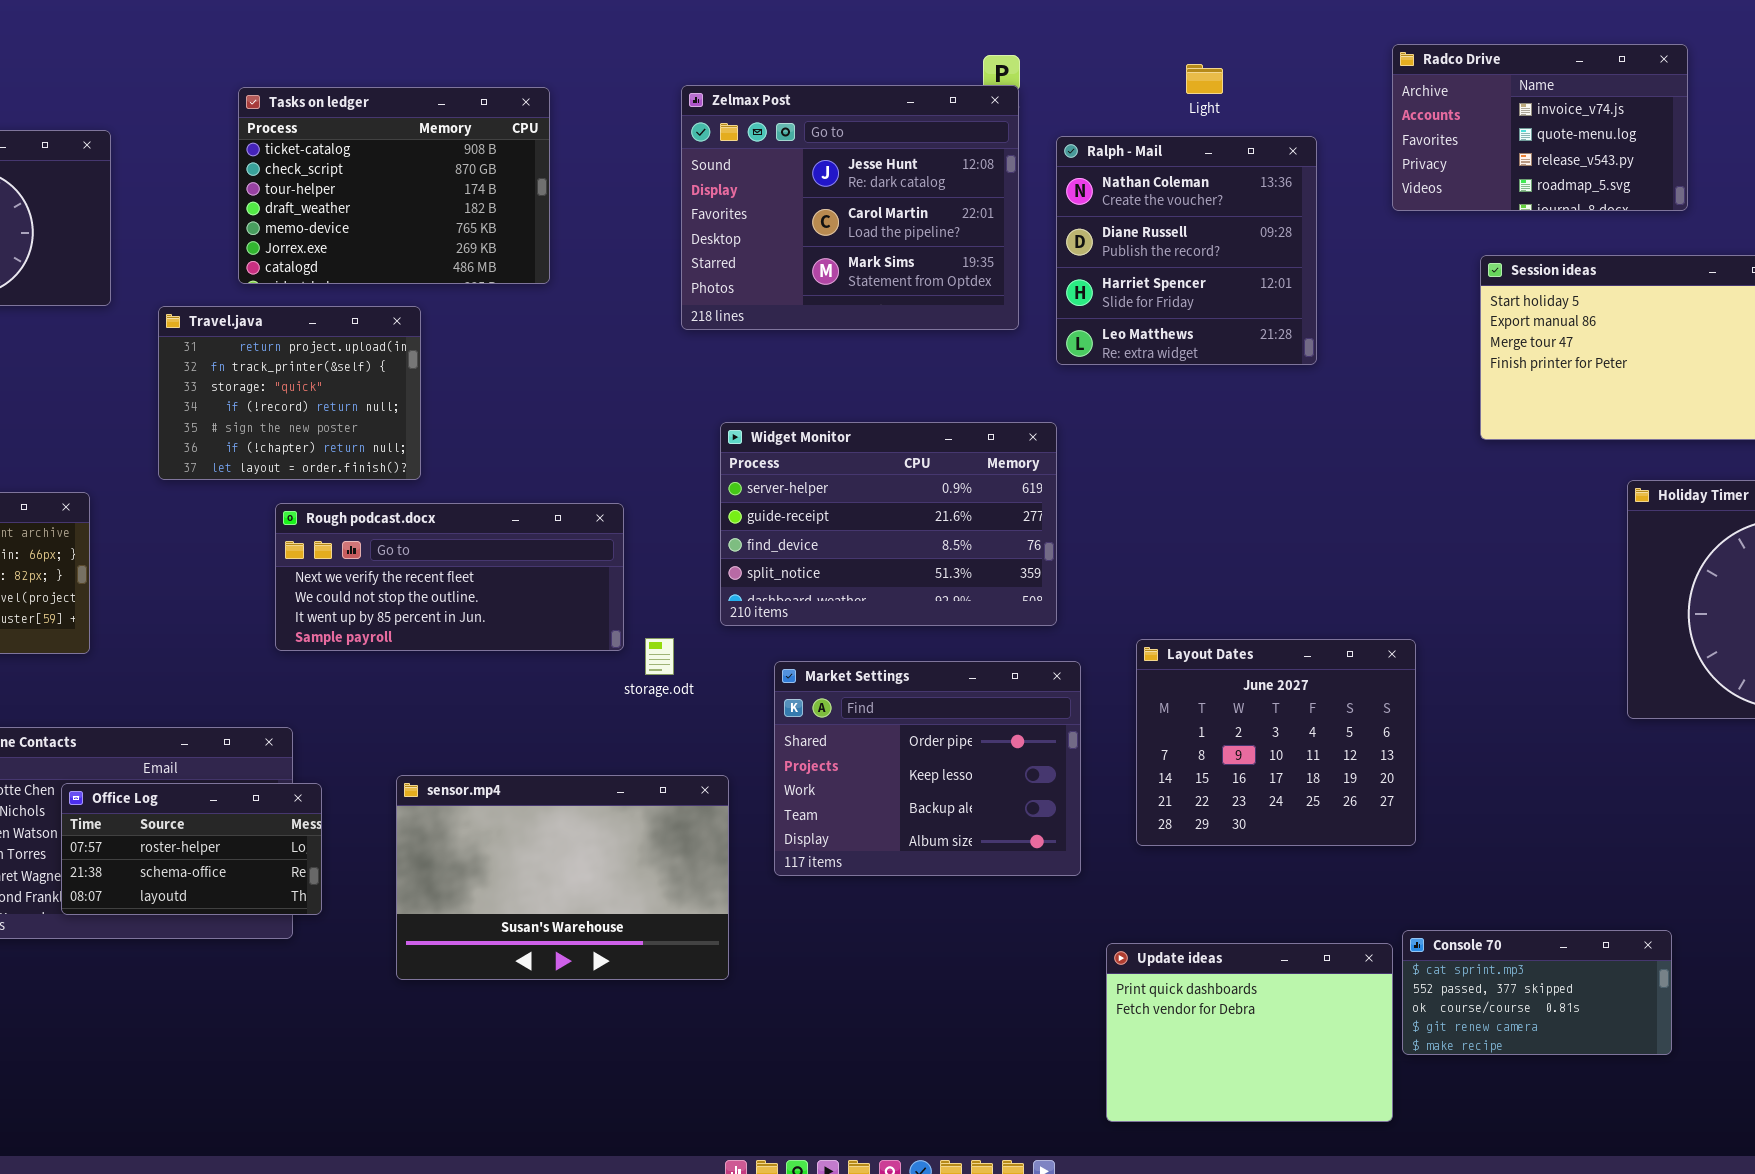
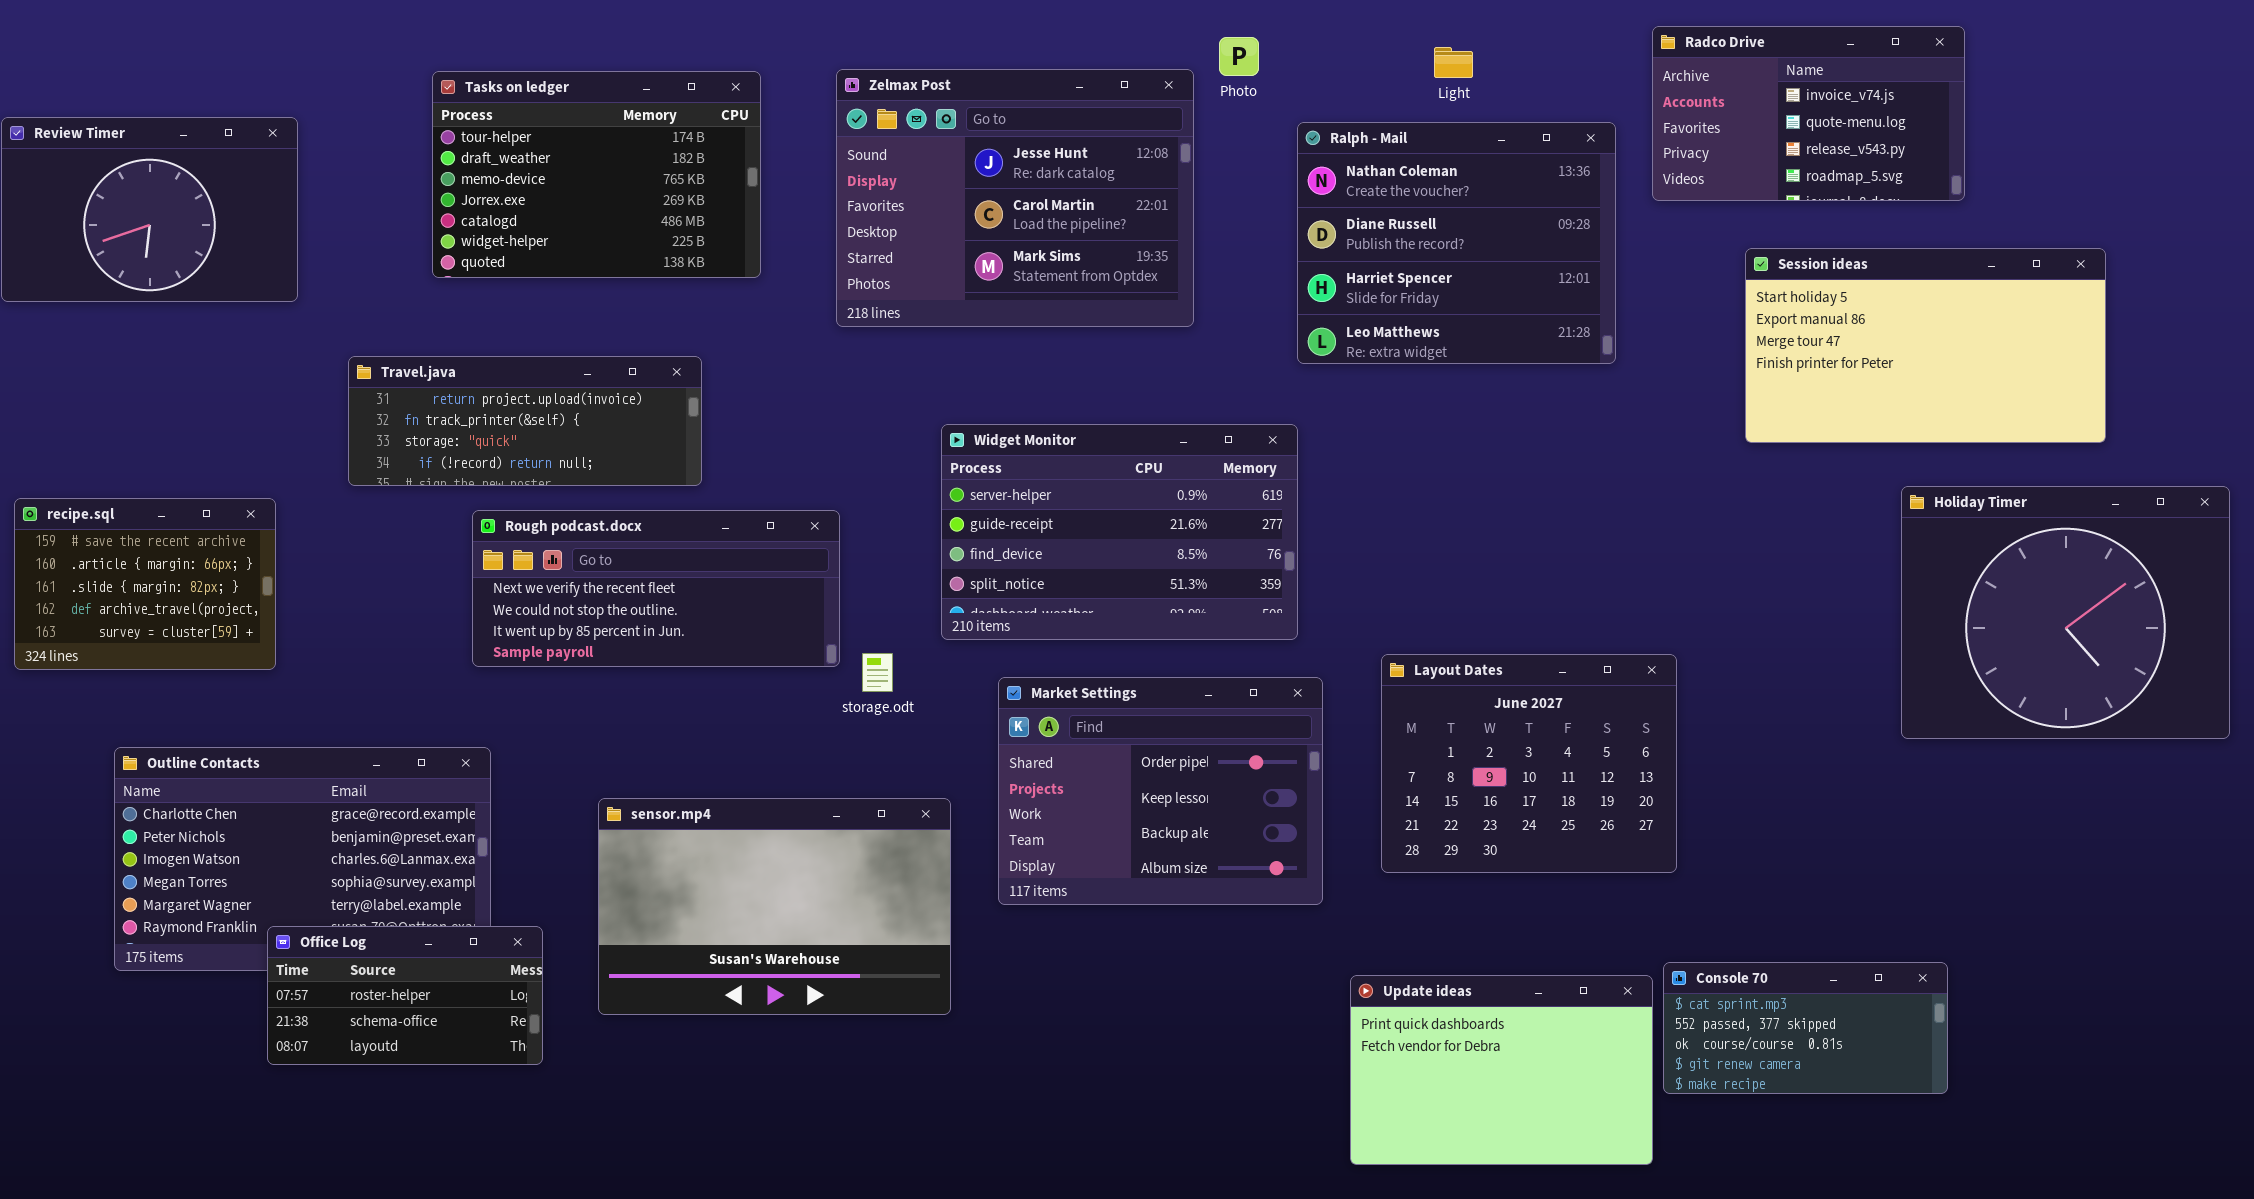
Zelmax Post: [681,85,1019,330] -> [836,69,1194,327], moved
Tasks on ledger: [238,87,550,284] -> [432,71,761,278], scrolled down 2 rows
Ralph - Mail: [1056,136,1317,365] -> [1297,122,1616,364], resized
Travel.java: [158,306,421,480] -> [348,356,702,486], resized
Office Log: [61,783,322,915] -> [267,926,543,1065], moved

